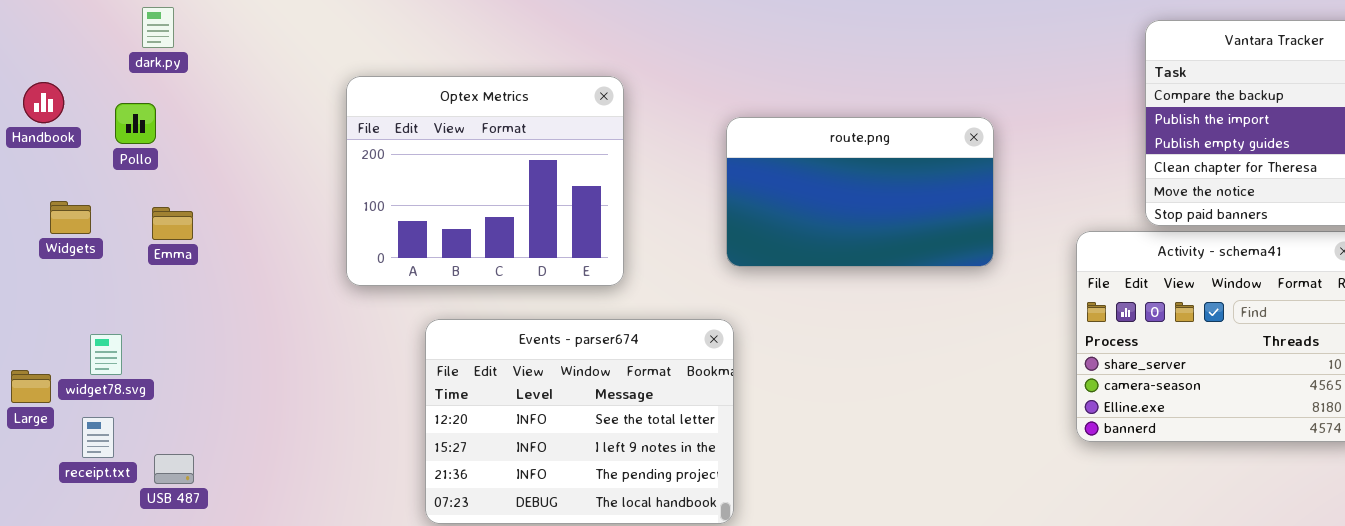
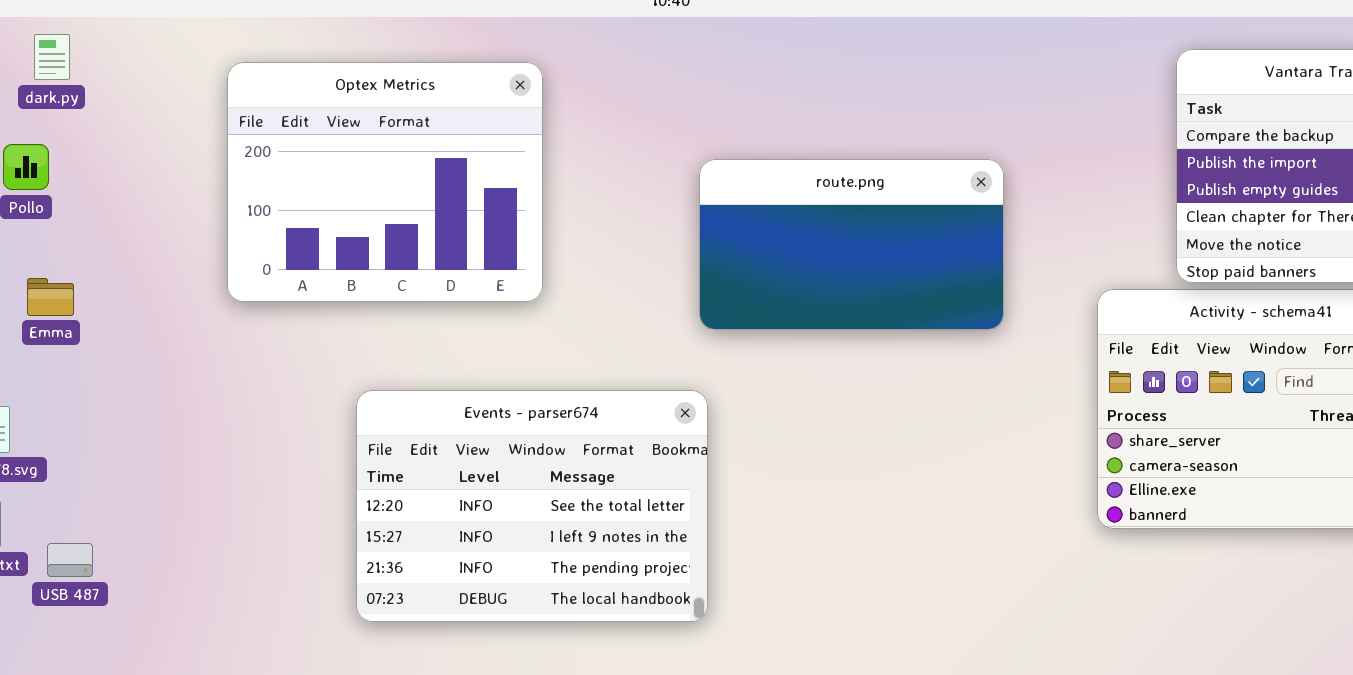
Optex Metrics: [346,76,624,286] -> [227,62,543,302], moved
Emma: [152,207,193,240] -> [27,278,74,316], moved

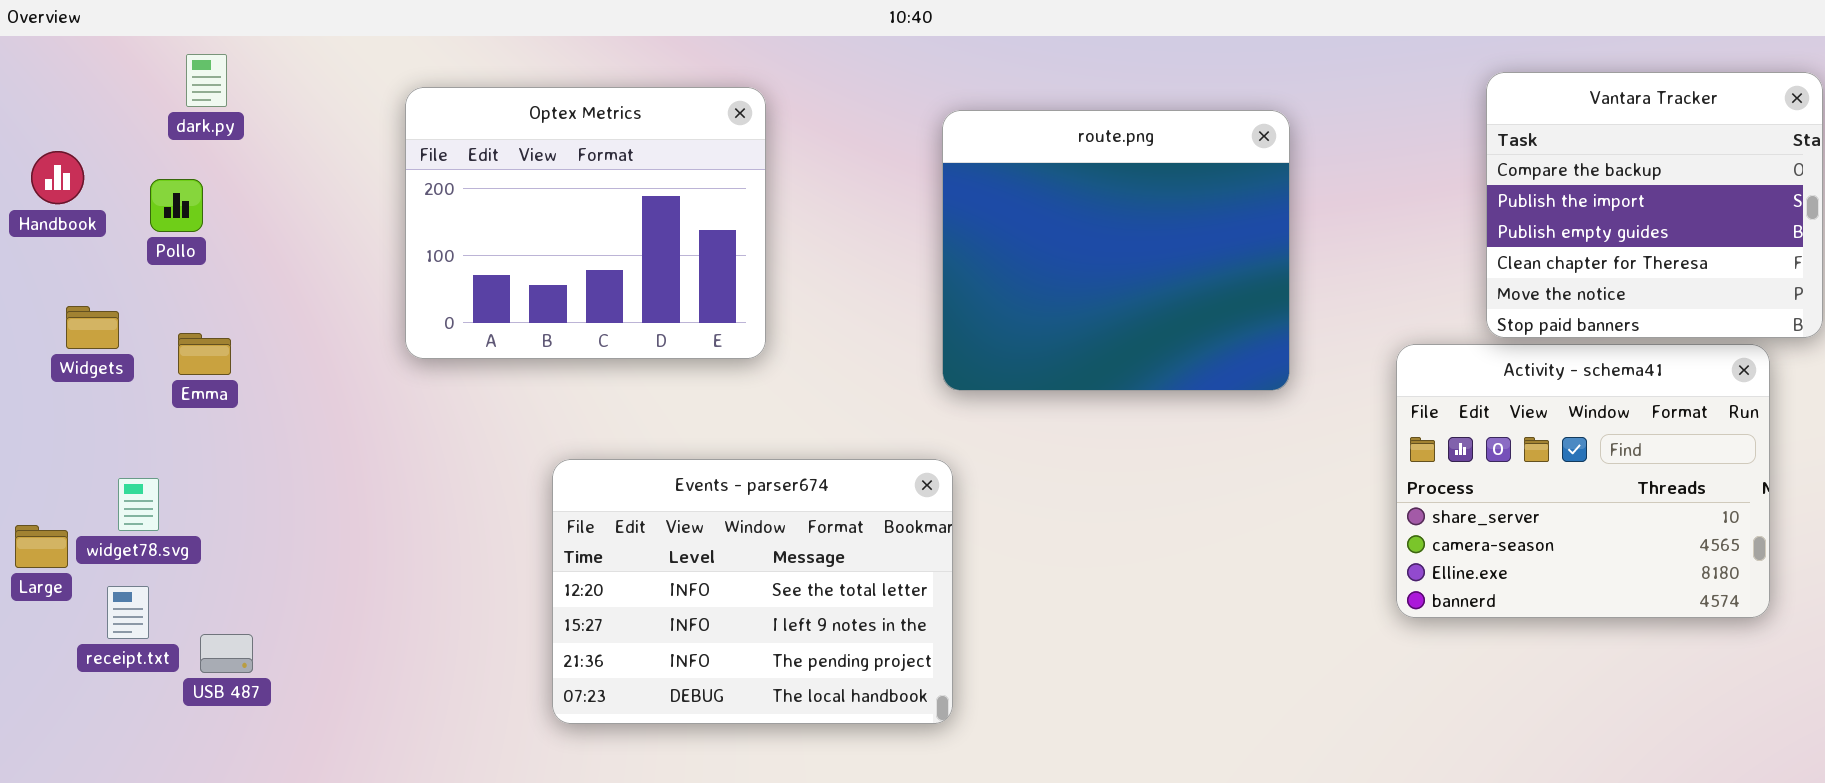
route.png: [699,159,1004,330] -> [942,110,1290,391], resized

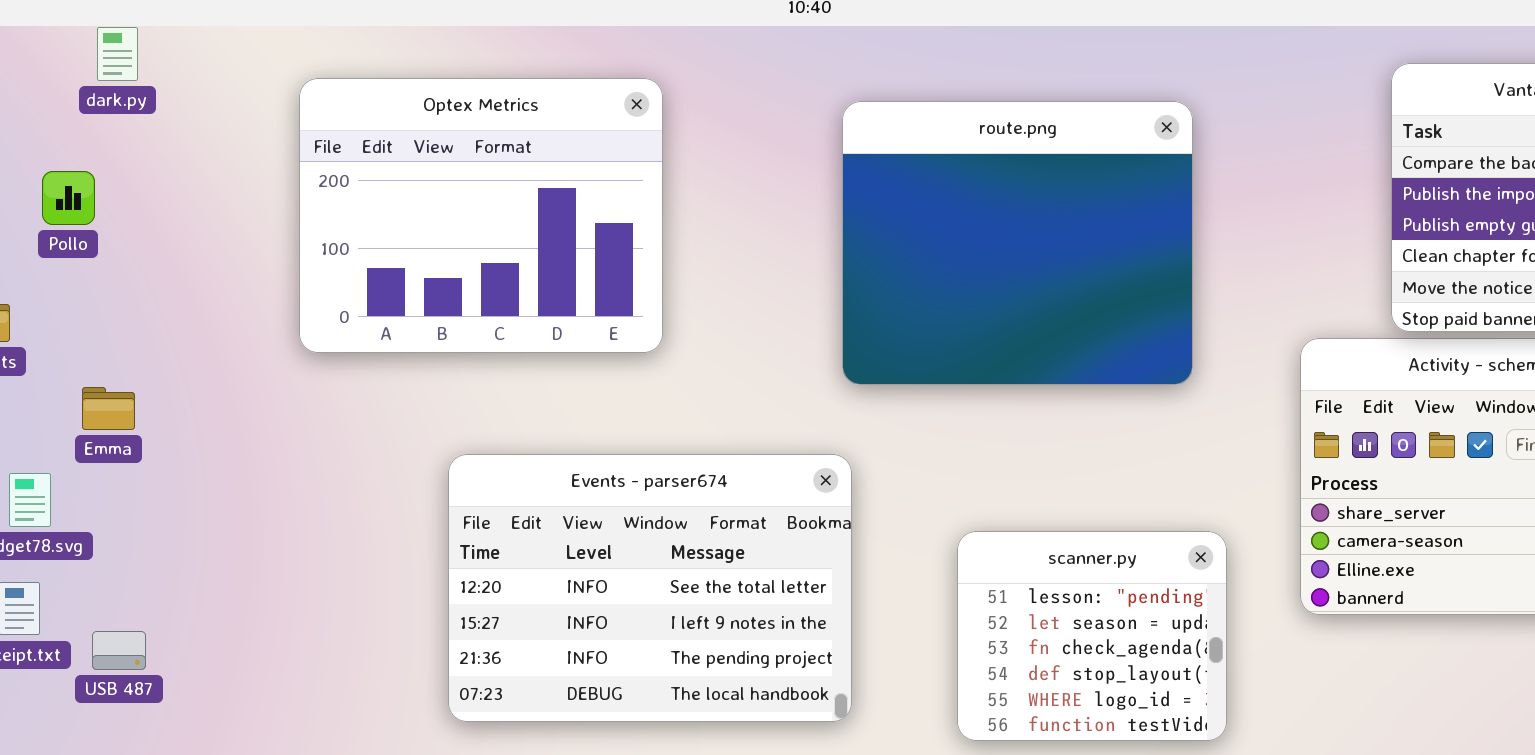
dark.py: [186,54,227,107] -> [97,27,138,81], moved
Emma: [178,333,231,375] -> [82,387,135,430], moved
scanner.py: none -> [957,531,1227,741], opened

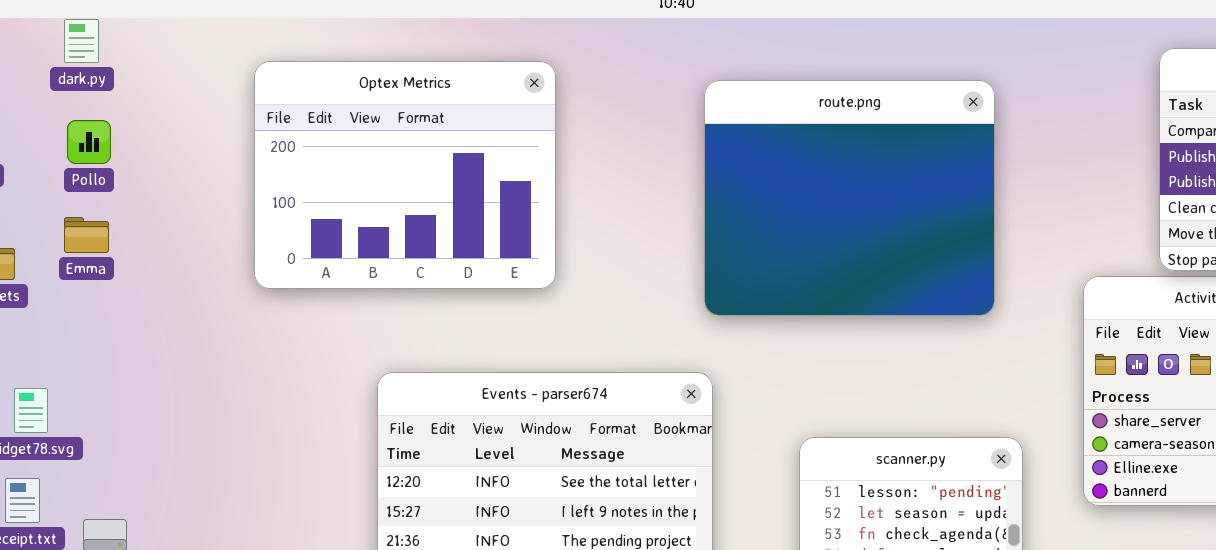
dark.py: [97,27,138,81] -> [64,19,99,63], moved
Pollo: [42,171,95,225] -> [67,120,111,164], moved
Emma: [82,387,135,430] -> [64,217,109,253], moved

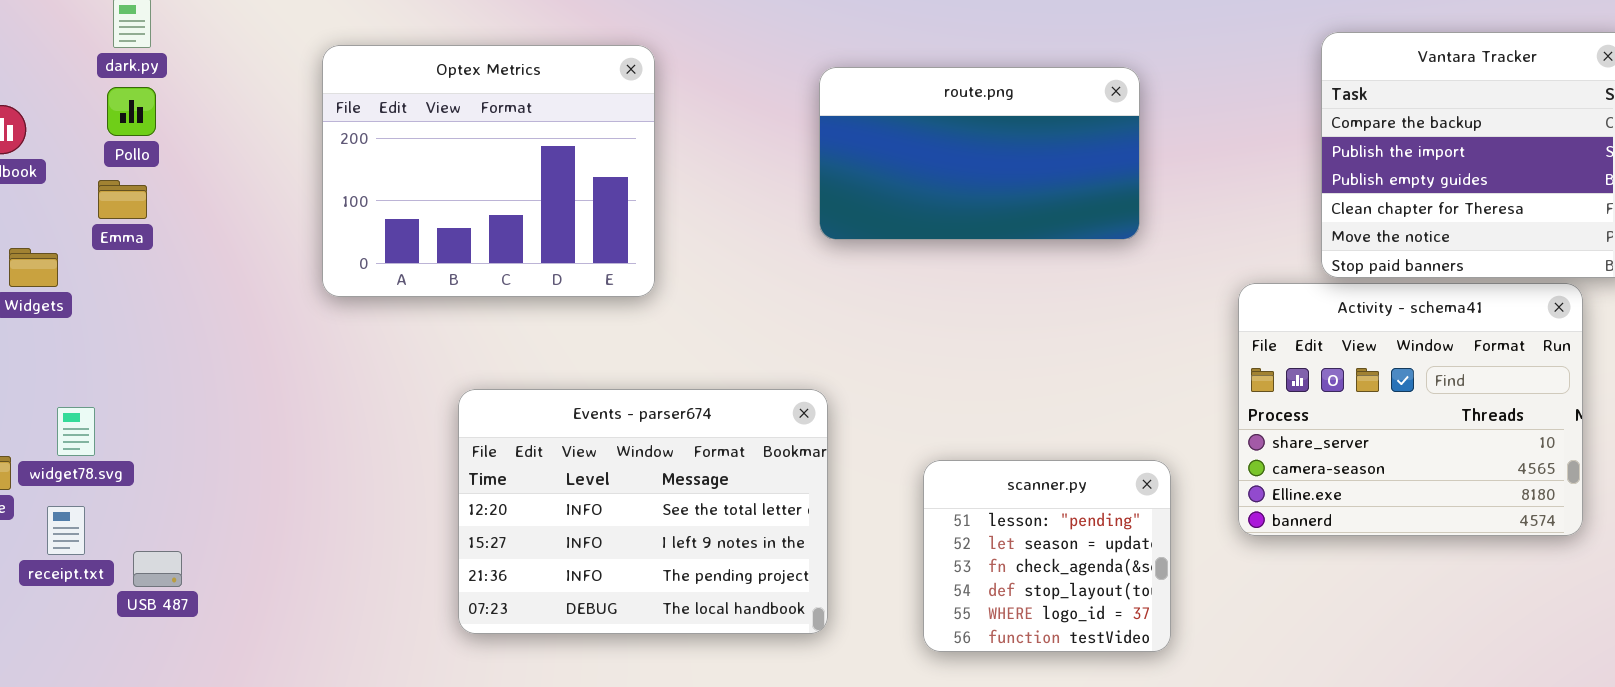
route.png: [704,80,995,316] -> [819,67,1140,240], resized
Pollo: [67,120,111,164] -> [107,87,156,136], moved
Emma: [64,217,109,253] -> [98,180,147,219], moved

